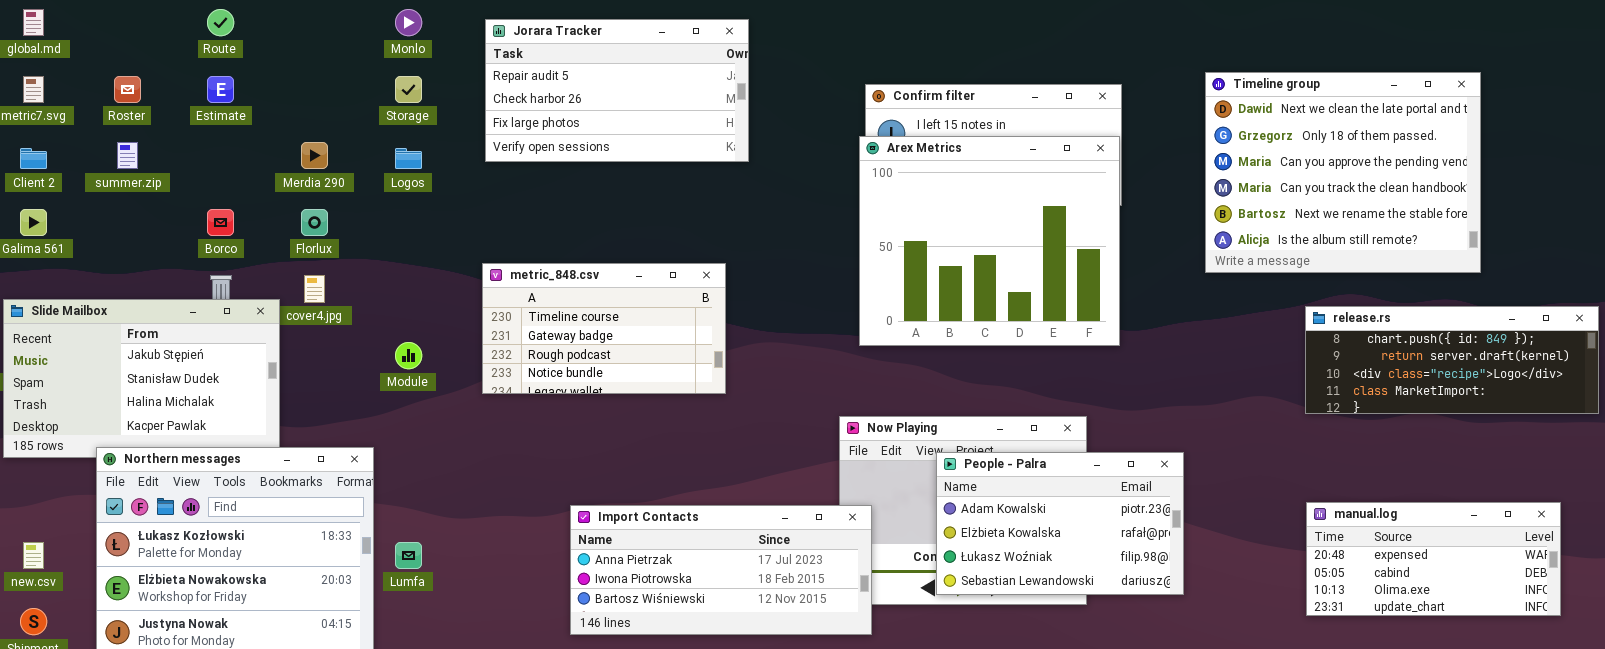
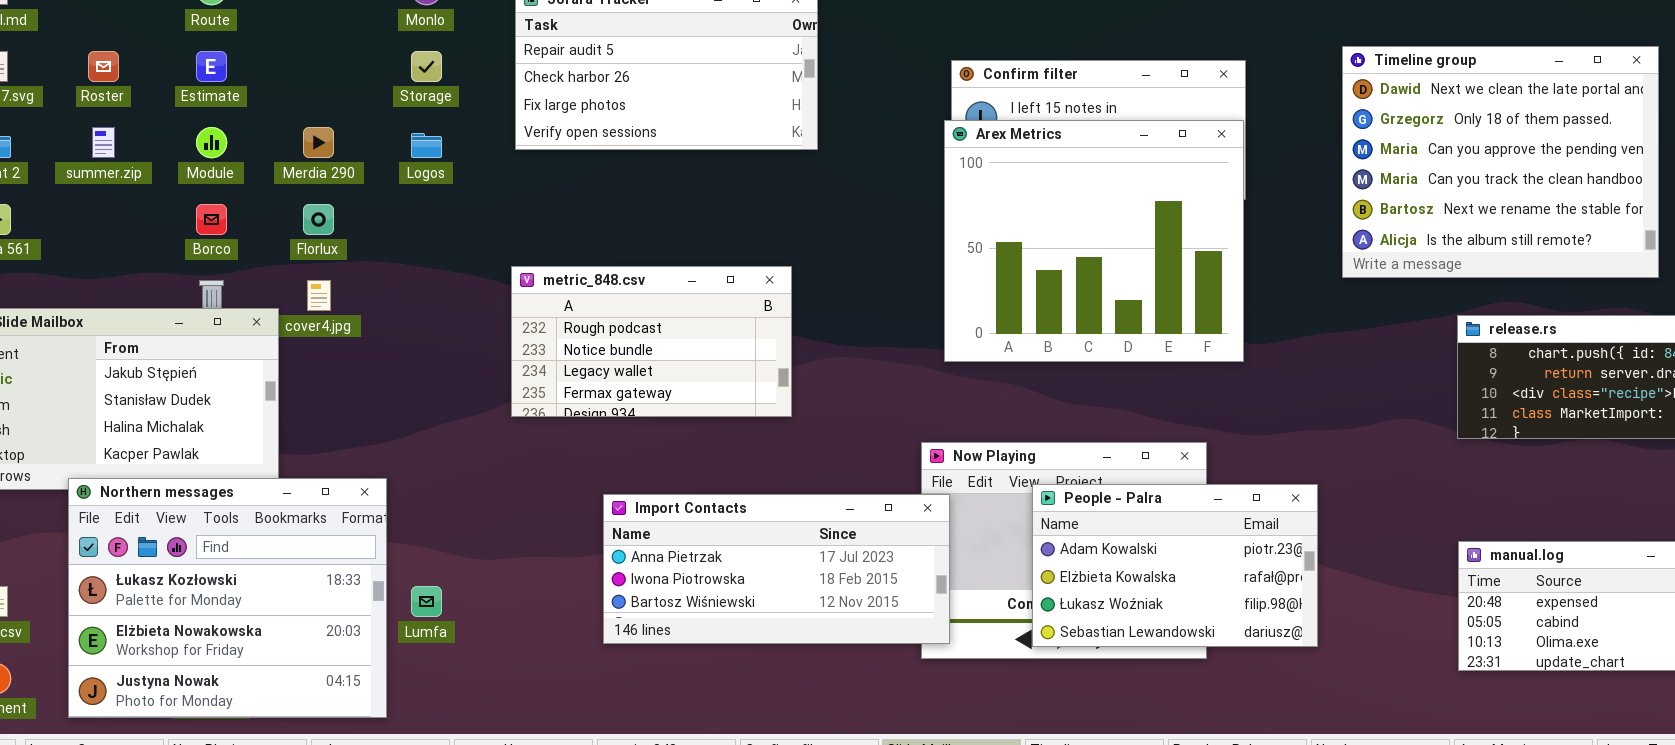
metric_848.csv: [482,263,726,394] -> [511,266,792,417], scrolled down 2 rows
Module: [395,342,422,369] -> [196,127,227,158], moved
Import Contacts: [570,505,872,635] -> [603,494,950,644], moved

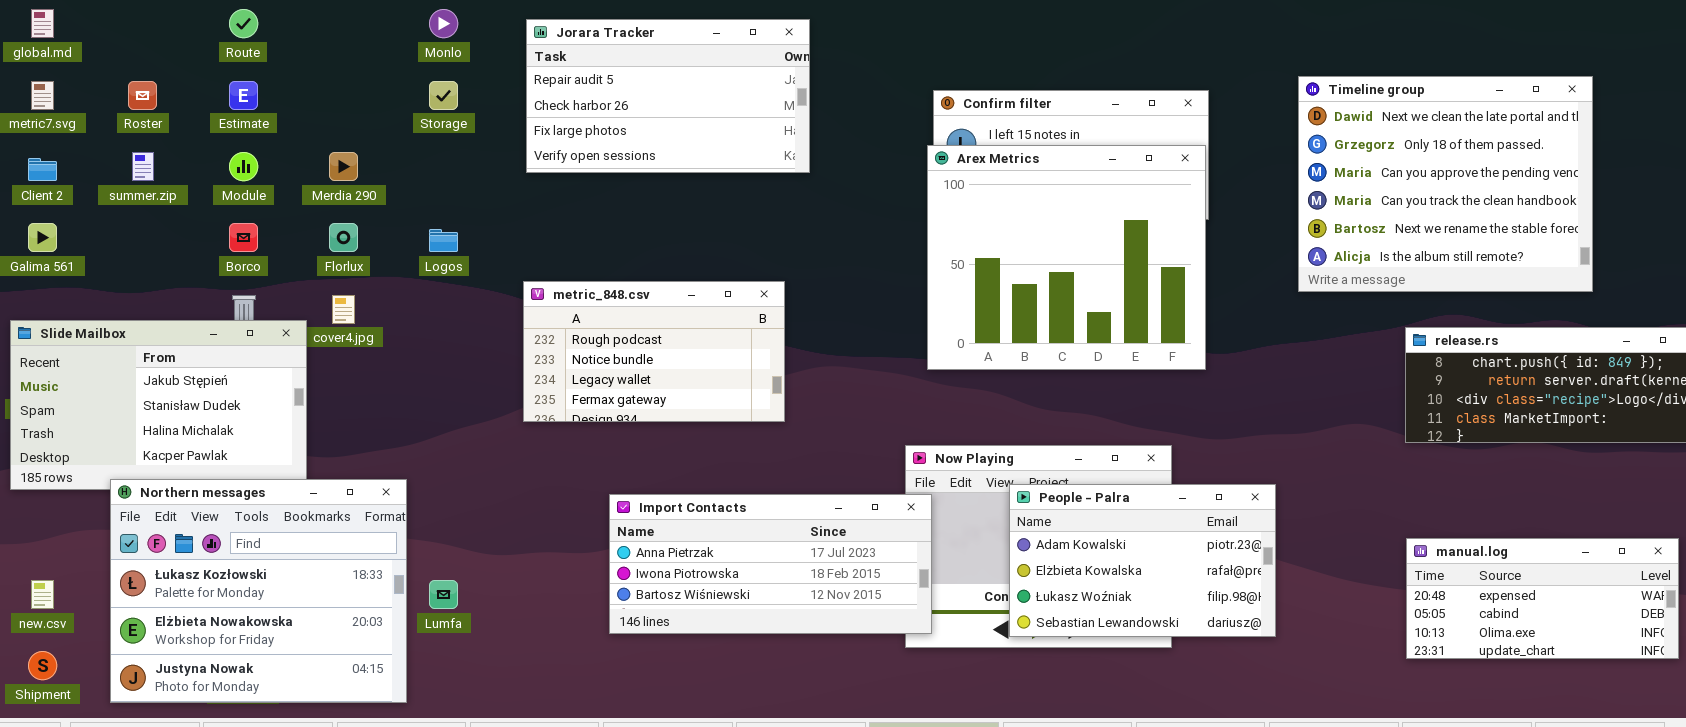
Logos: [411,133,442,158] -> [429,229,458,252], moved

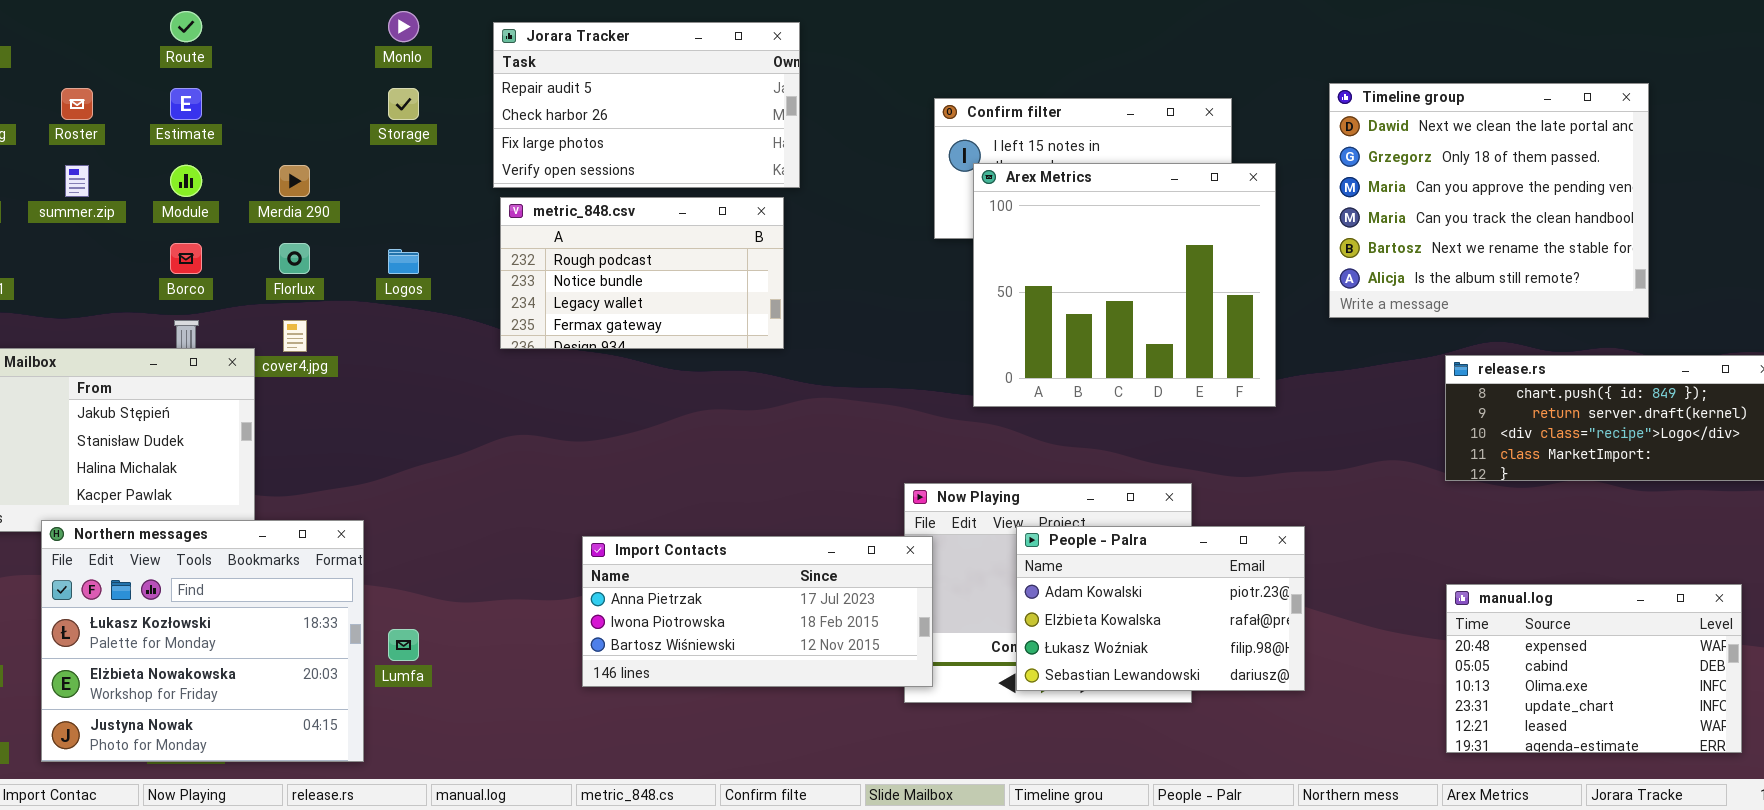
Arex Metrics: [927,145,1206,370] -> [973,163,1276,407], moved
metric_848.csv: [523,281,785,422] -> [500,197,784,349], moved
manual.log: [1406,538,1679,659] -> [1446,584,1742,753], resized

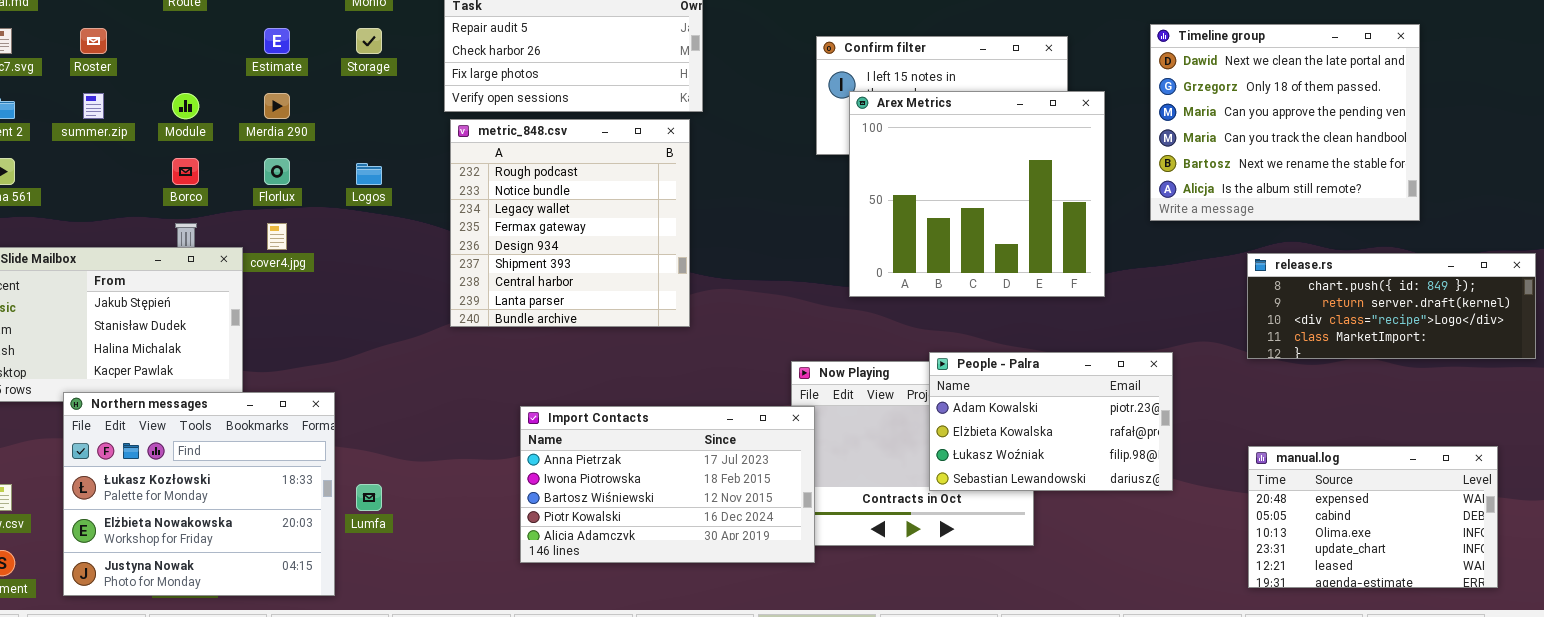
Estimate: [170,88,202,120] -> [264,28,290,54], moved
metric_848.csv: [500,197,784,349] -> [450,119,690,327], resized
People - Palra: [1016,526,1305,691] -> [929,352,1173,491], moved
Import Contacts: [582,536,933,687] -> [520,406,815,563], resized

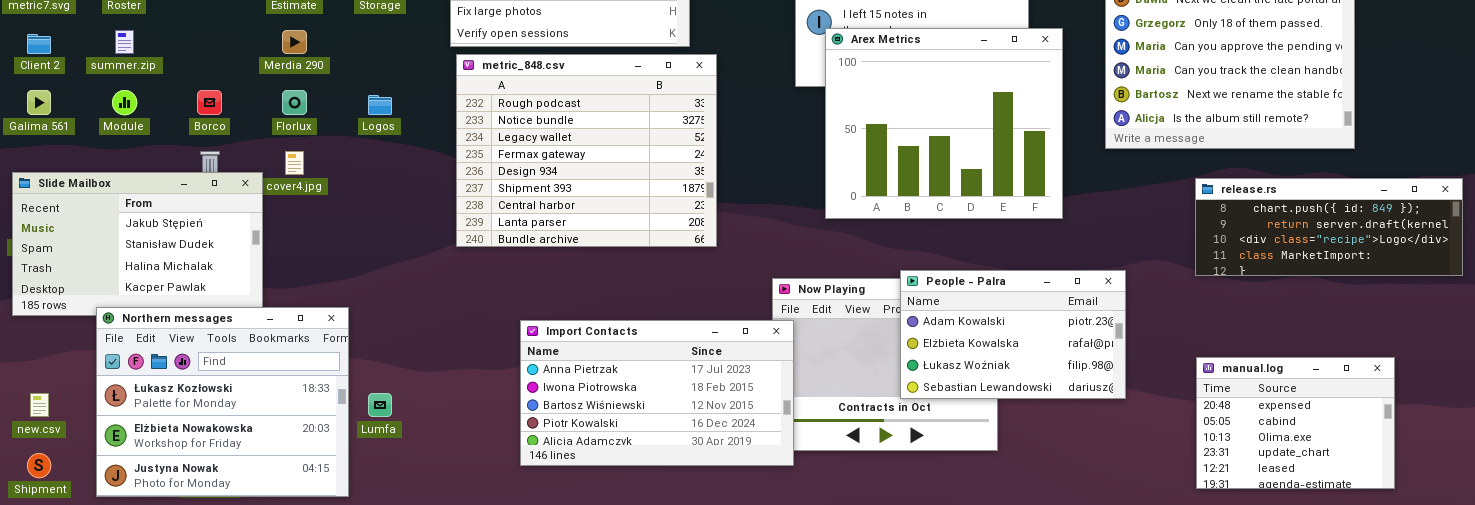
Module: [172,93,199,119] -> [112,90,137,115], moved
metric_848.csv: [450,119,690,327] -> [456,54,717,247], resized
manual.log: [1248,446,1498,588] -> [1196,357,1395,489], resized

